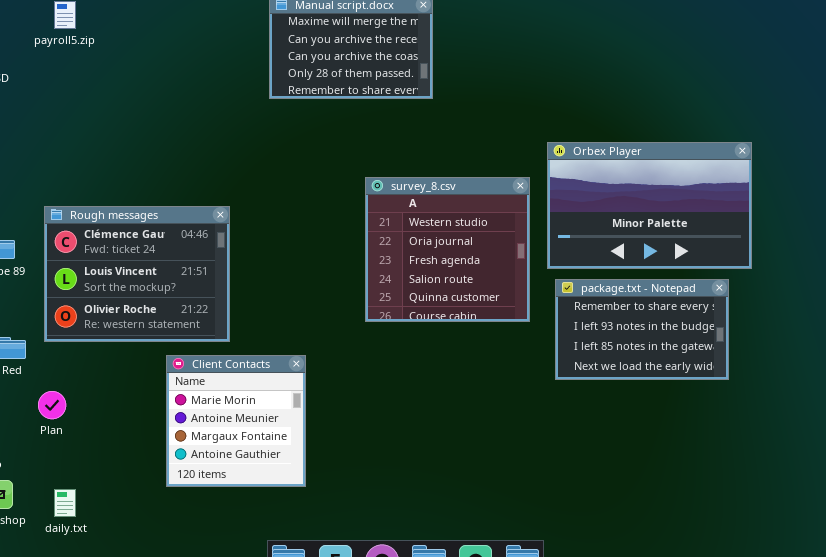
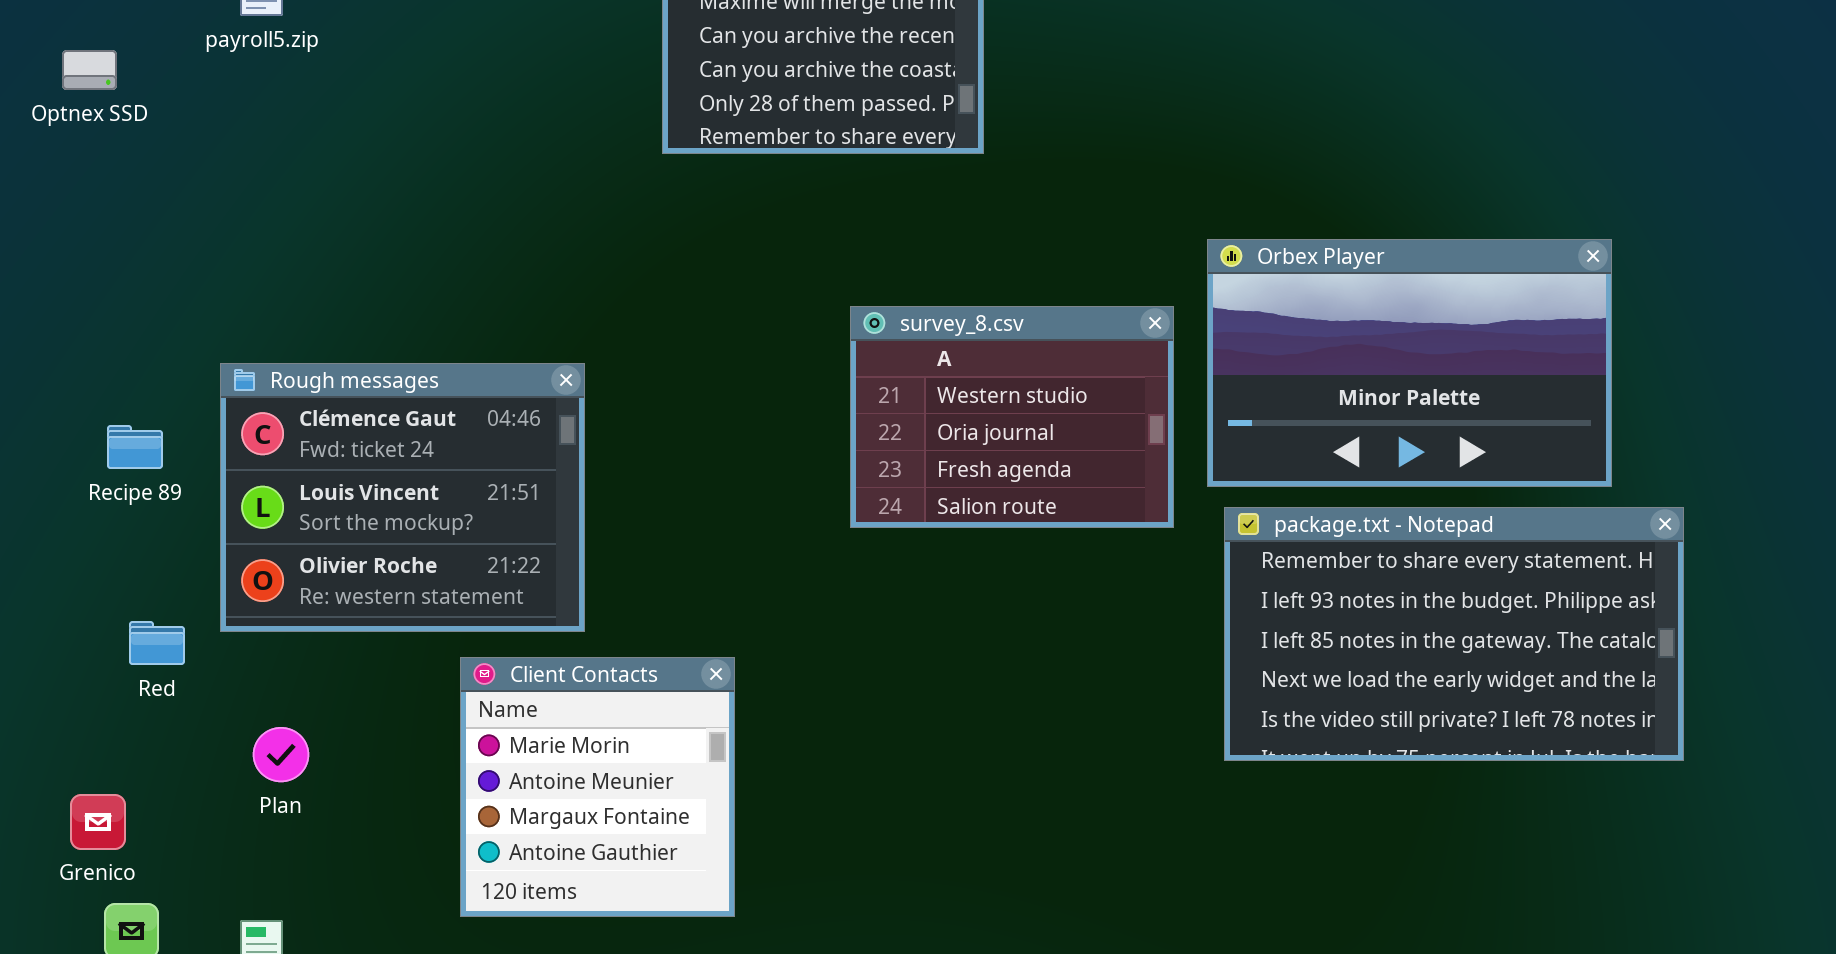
survey_8.csv: [365,177,530,322] -> [850,306,1174,528], resized
package.txt - Notepad: [555,279,729,380] -> [1224,507,1684,761], resized
Plan: [38,391,66,419] -> [253,727,309,782], moved

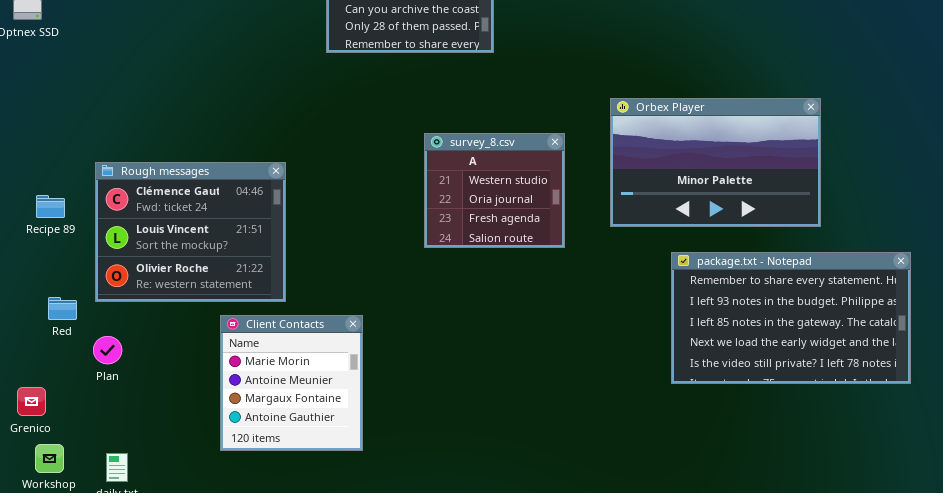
survey_8.csv: [850,306,1174,528] -> [424,133,565,248], resized
package.txt - Notepad: [1224,507,1684,761] -> [671,252,911,384], moved
Plan: [253,727,309,782] -> [93,336,122,364], moved

